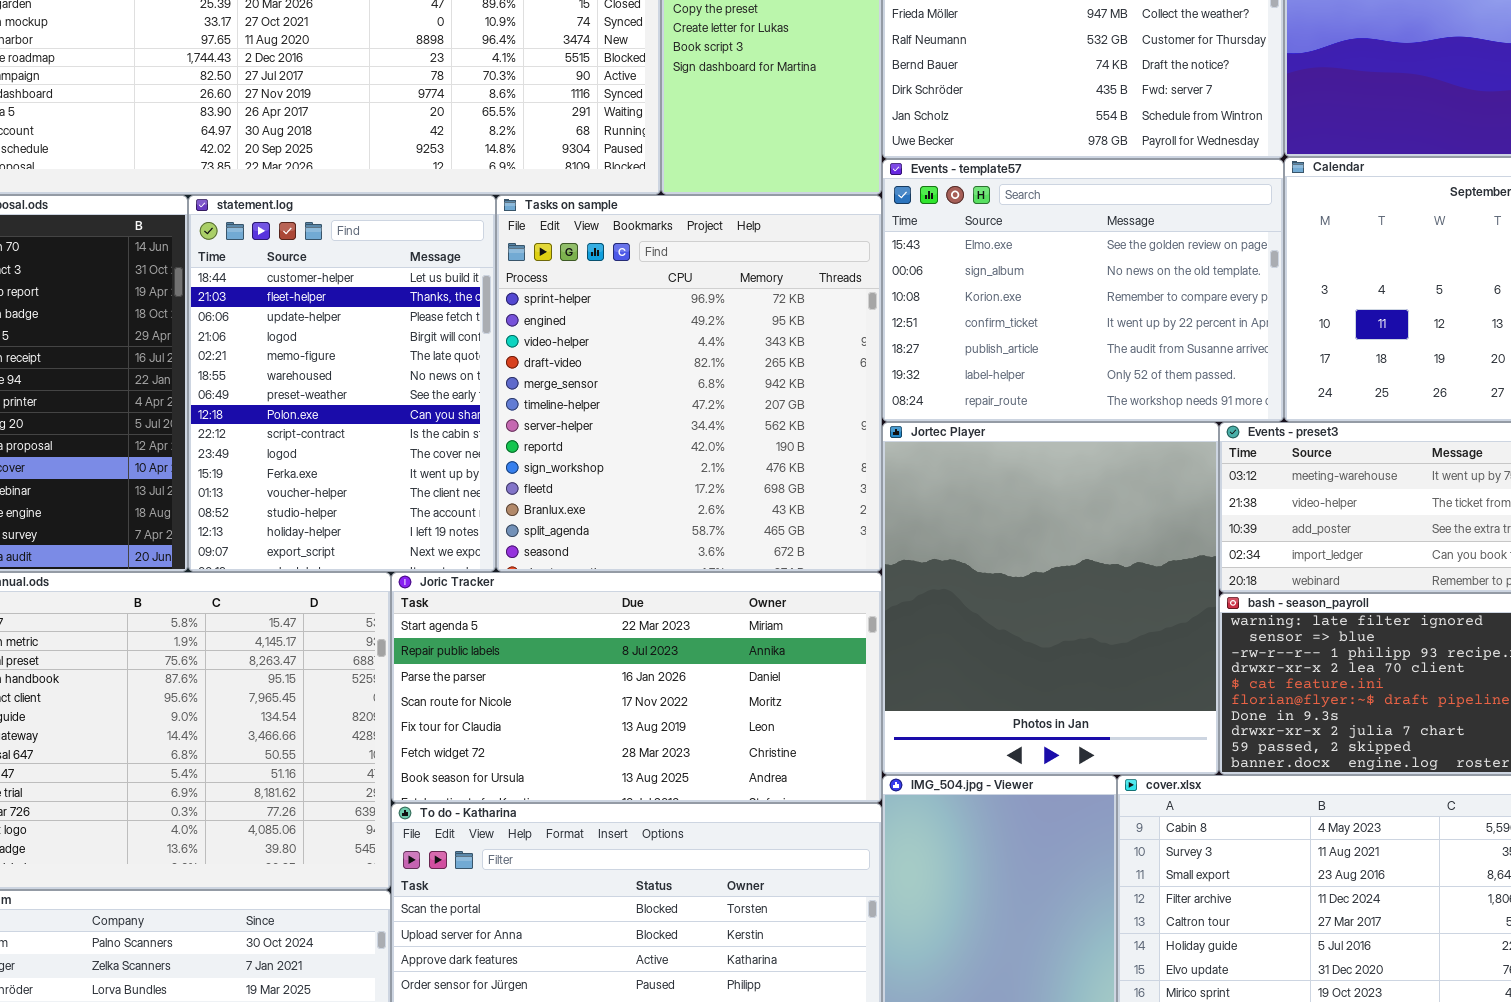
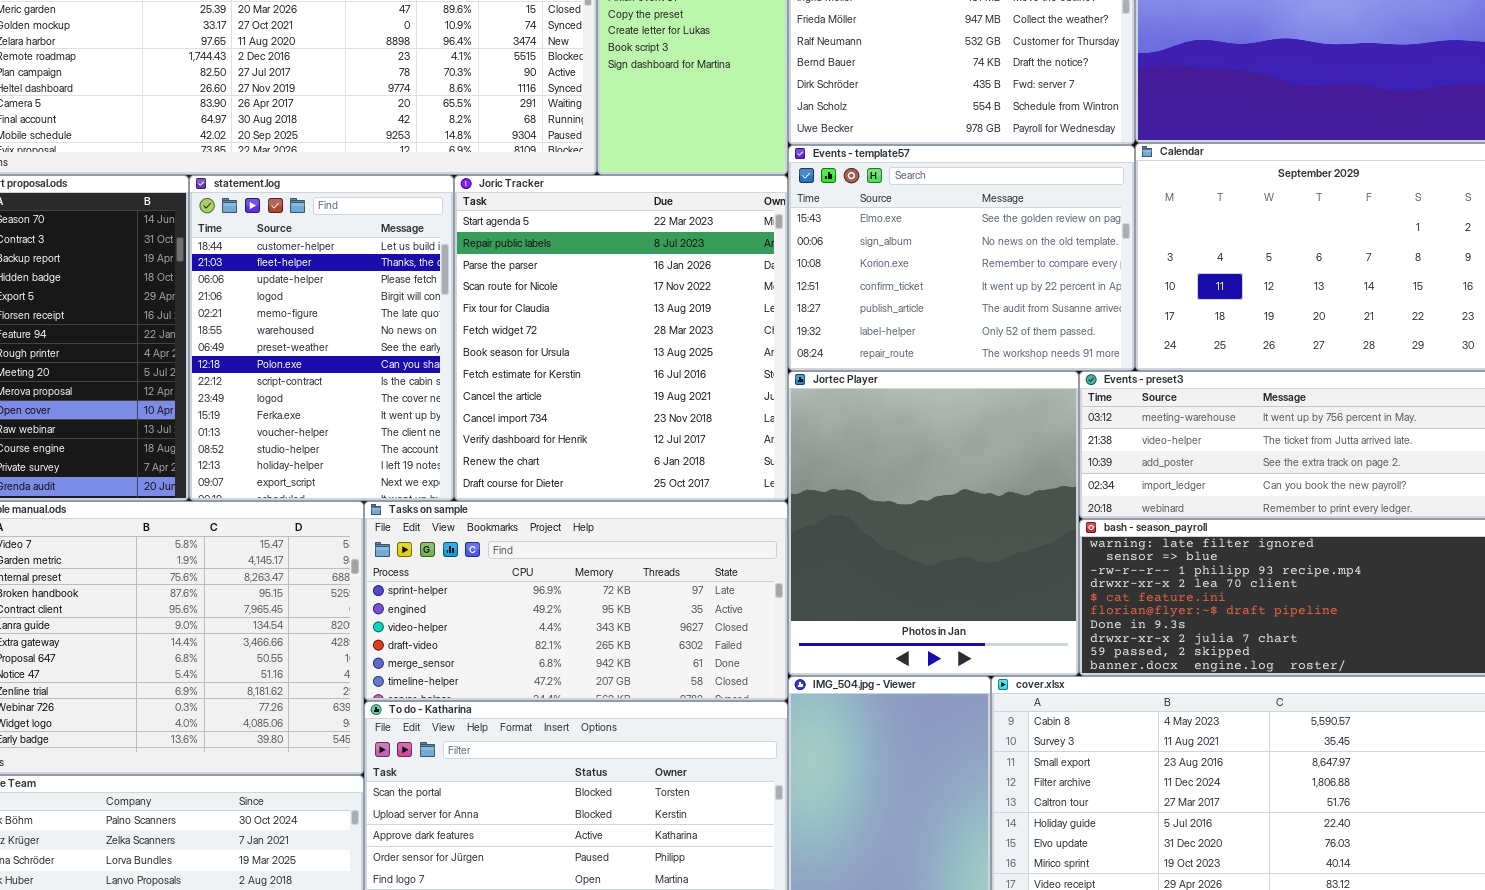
Tasks on sample: [496,195,882,572] -> [364,501,788,701], moved, resized
Joric Tracker: [391,572,882,803] -> [454,175,788,501], moved, resized

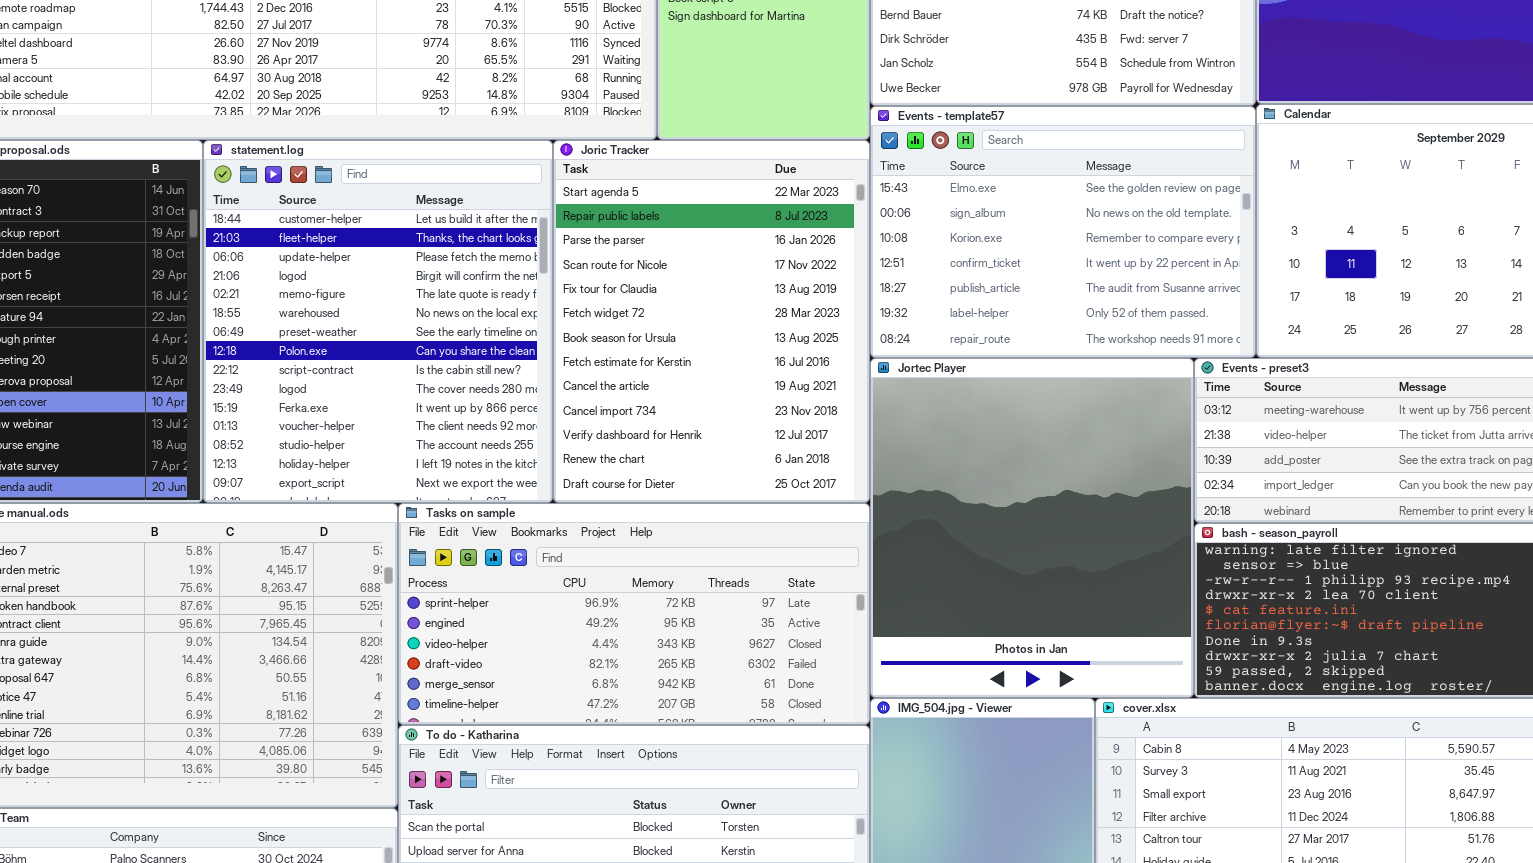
statement.log: [189,175,454,501] -> [203,140,553,503], resized
Joric Tracker: [454,175,788,501] -> [553,140,870,503], resized

